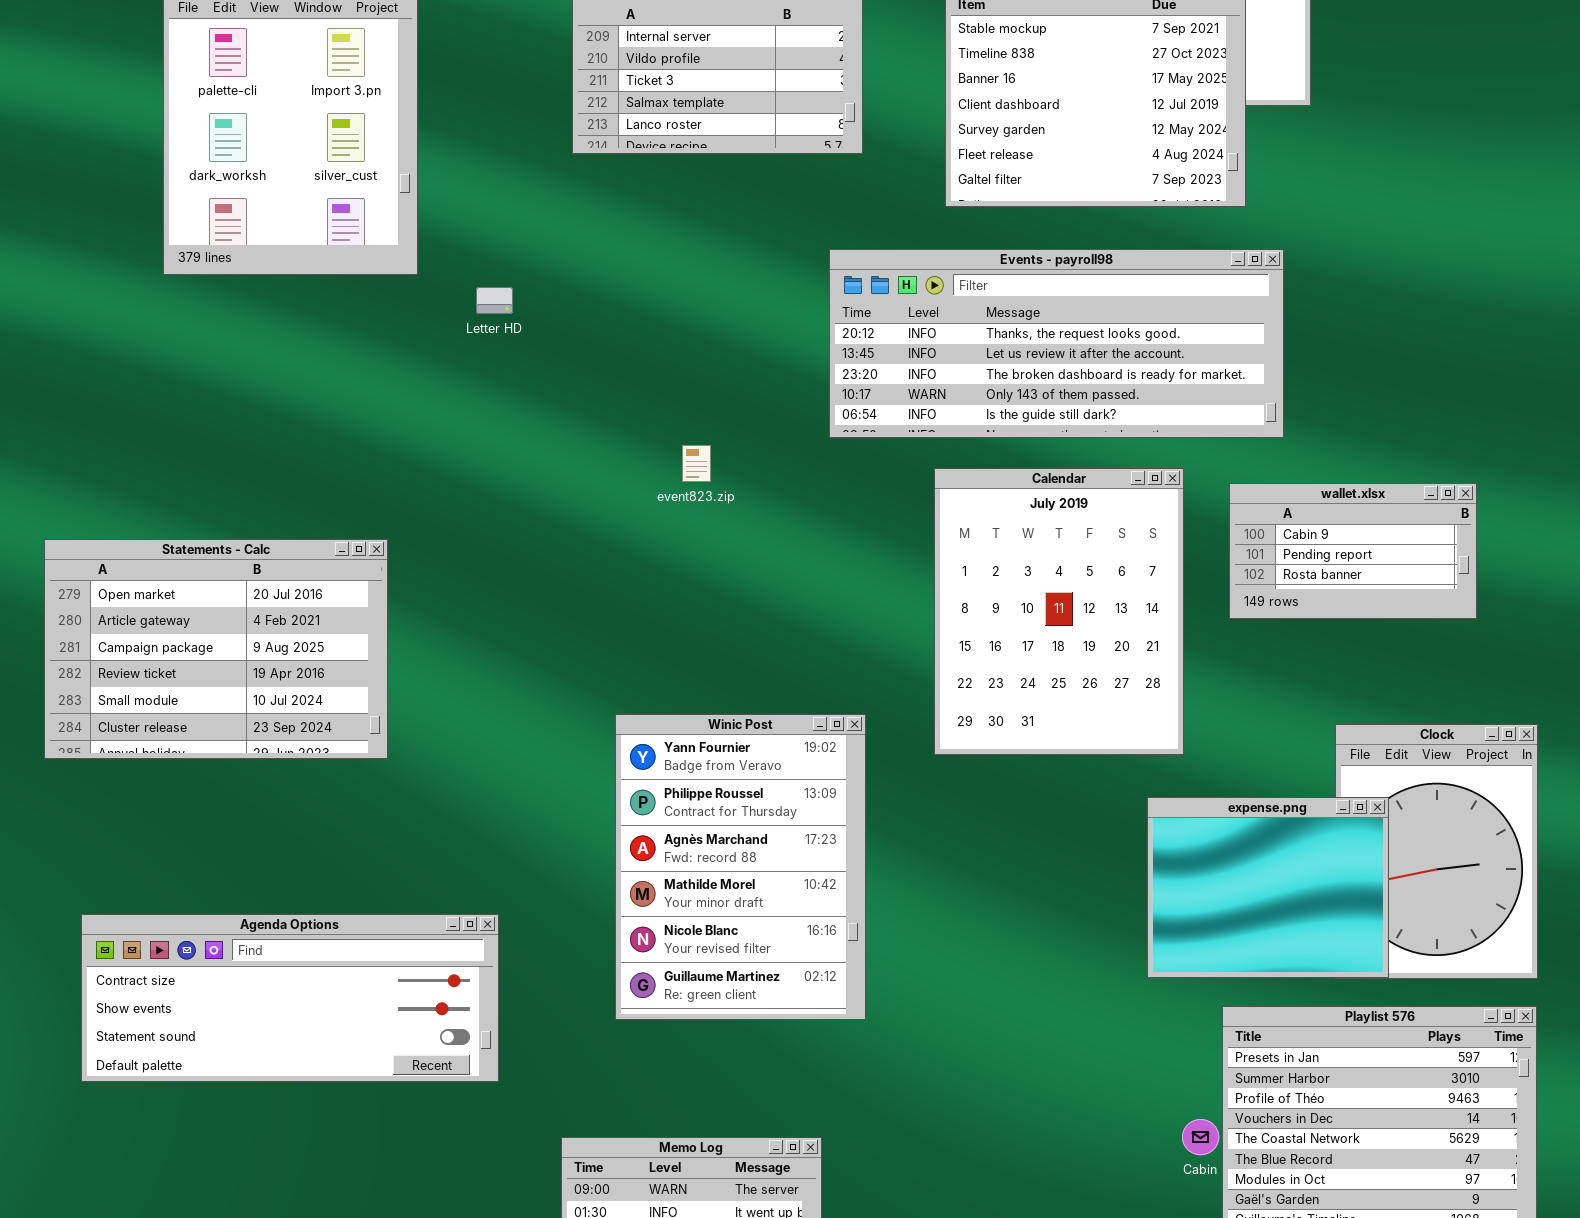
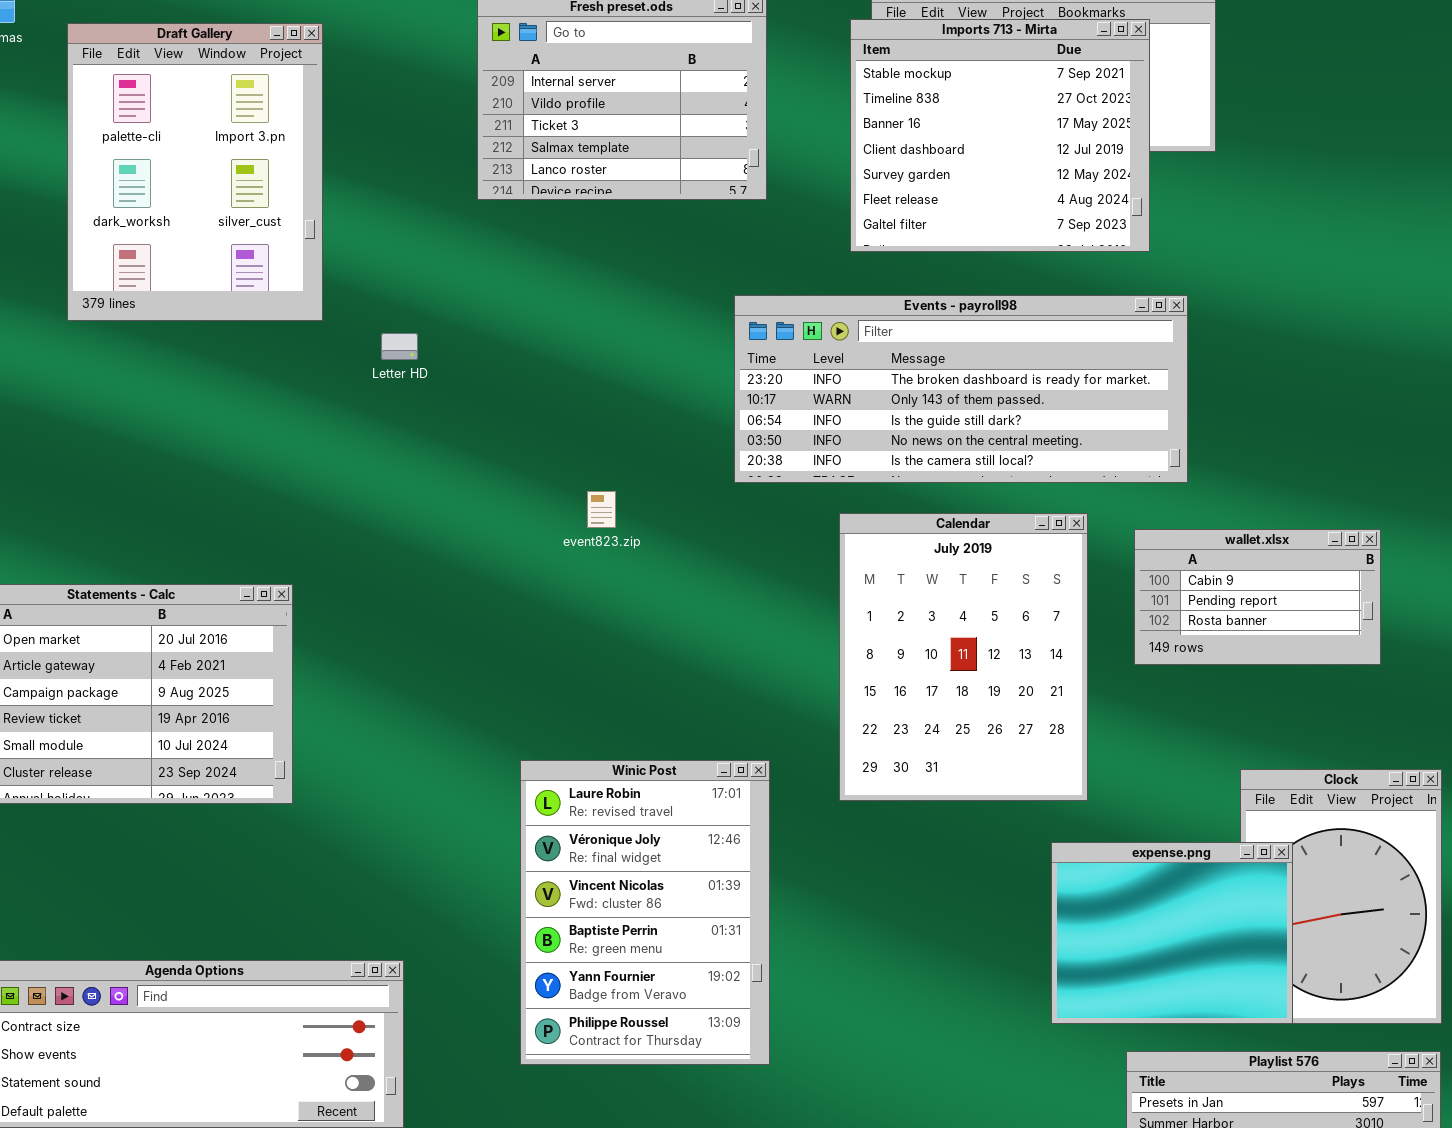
Events - payroll98: [829,249,1284,438] -> [734,295,1188,483], scrolled down 2 rows
Winic Post: [615,714,866,1020] -> [520,760,770,1065], scrolled up 4 rows

